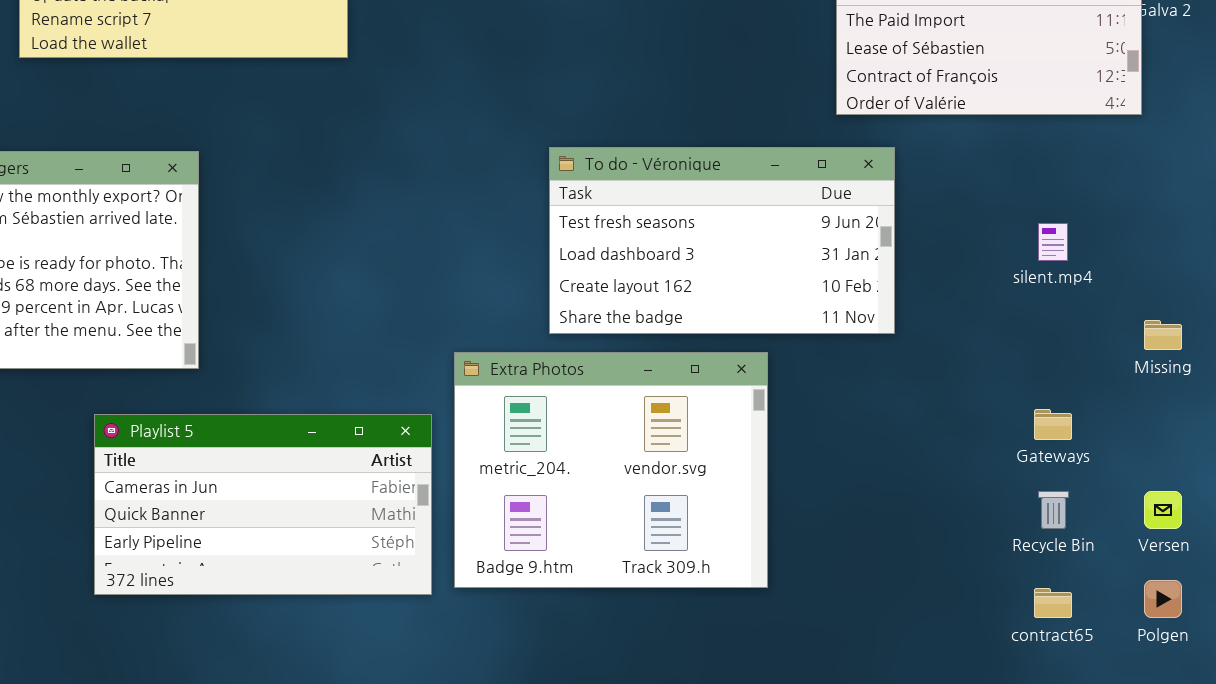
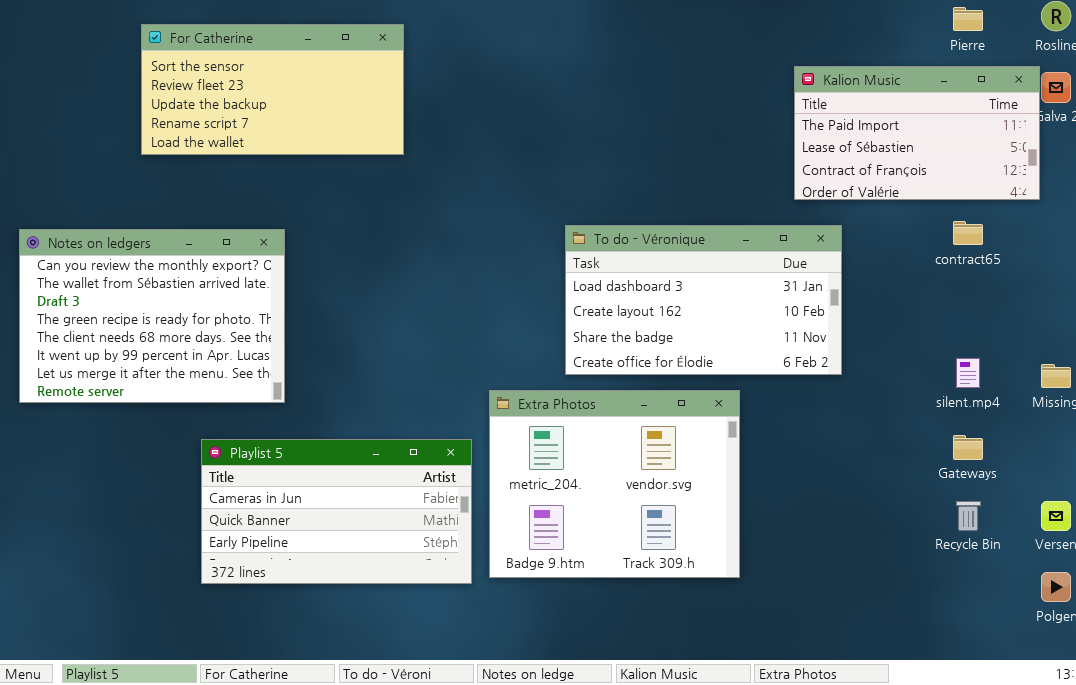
To do - Véronique: [549,147,895,334] -> [565,225,842,375], scrolled down 1 row
silent.mp4: [1038,223,1068,261] -> [956,358,980,388], moved
contract65: [1034,588,1072,618] -> [953,221,983,245], moved

